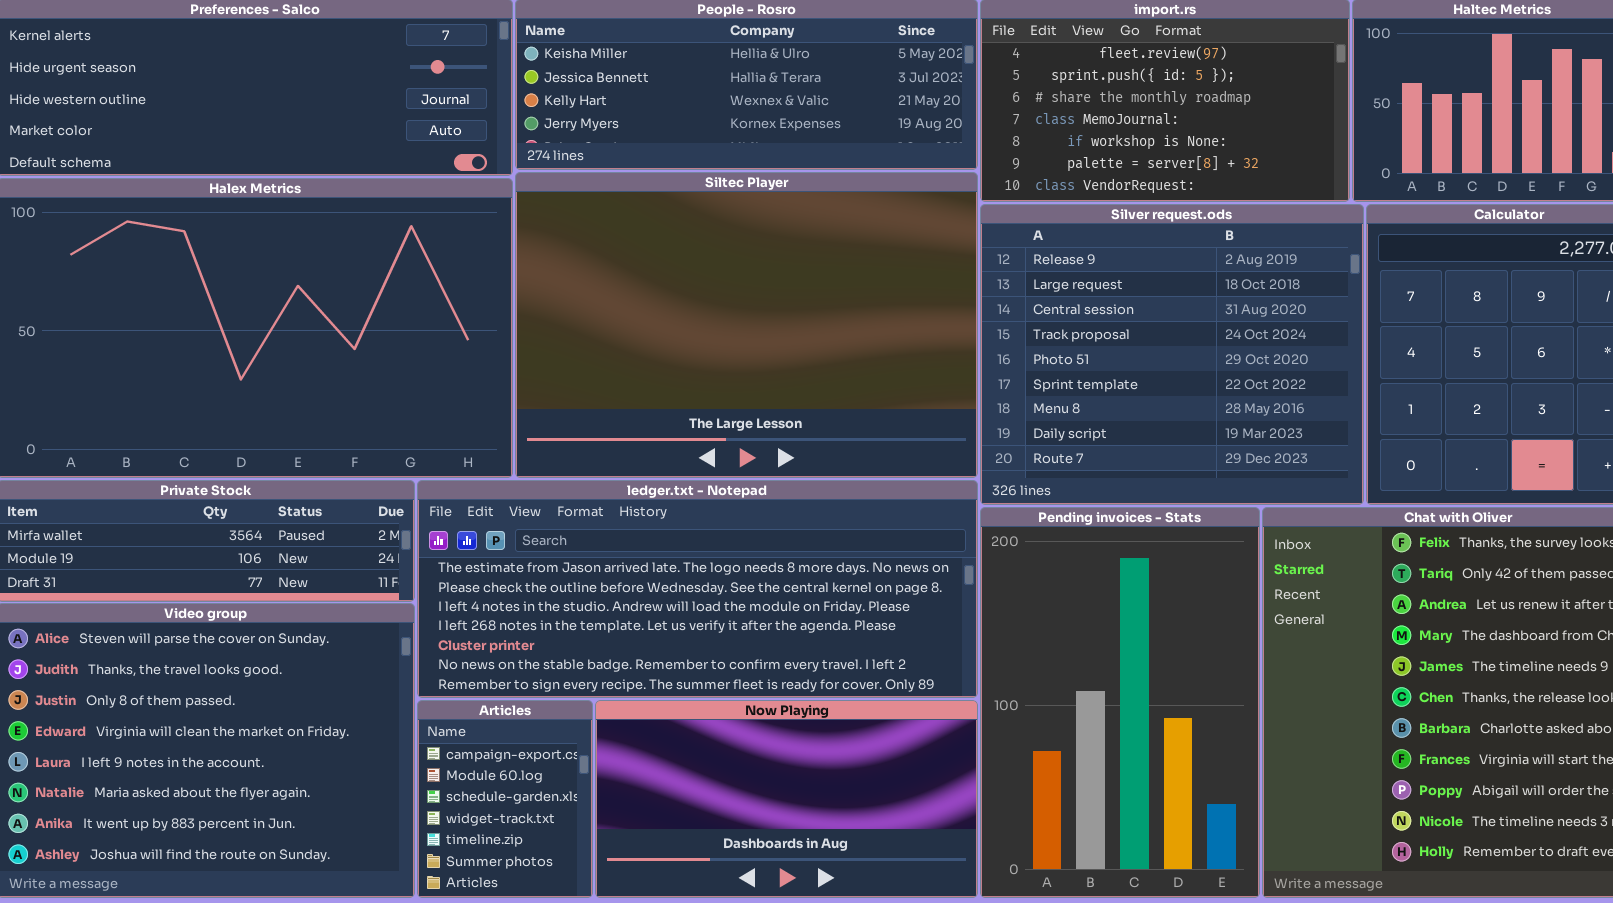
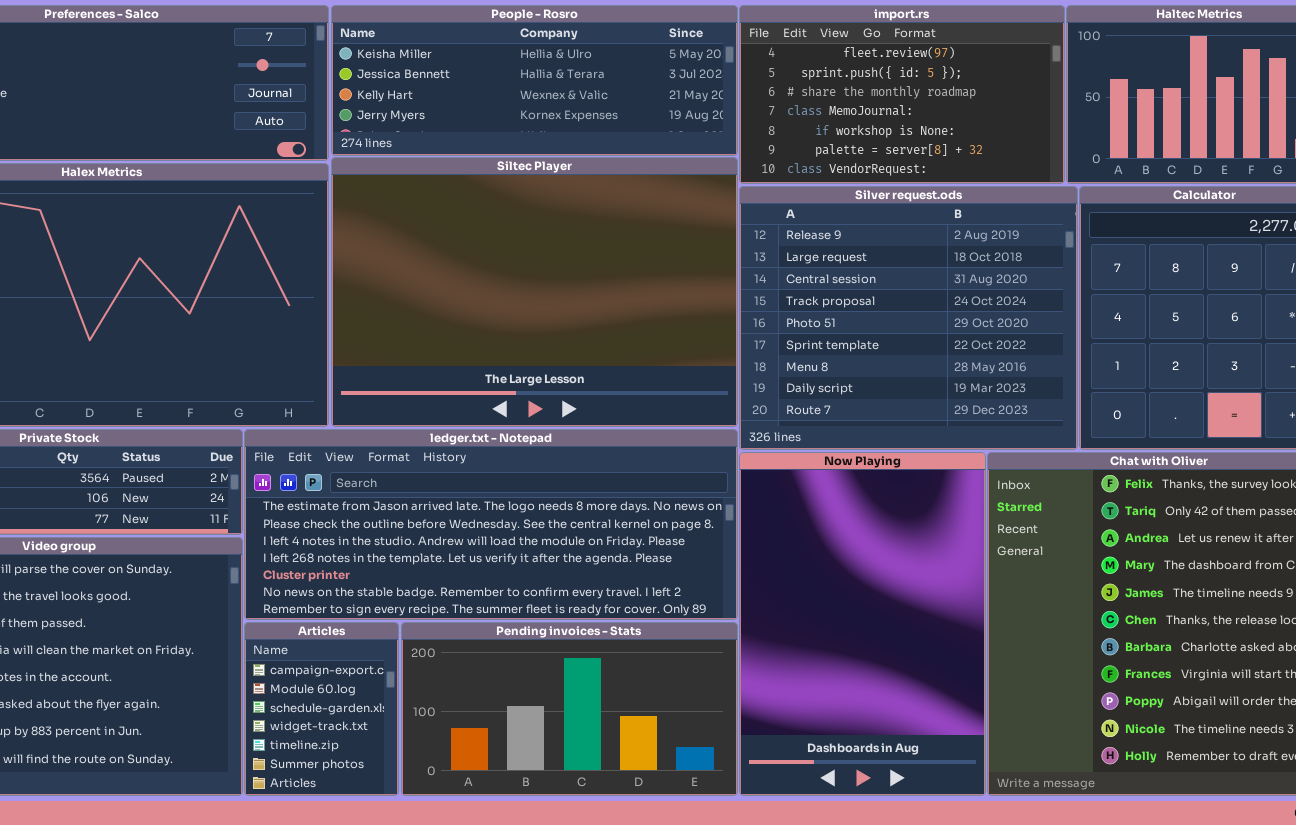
Pending invoices - Stats: [980,507,1260,898] -> [401,622,738,796], moved, resized
Now Playing: [595,700,978,898] -> [739,452,986,796], moved, resized

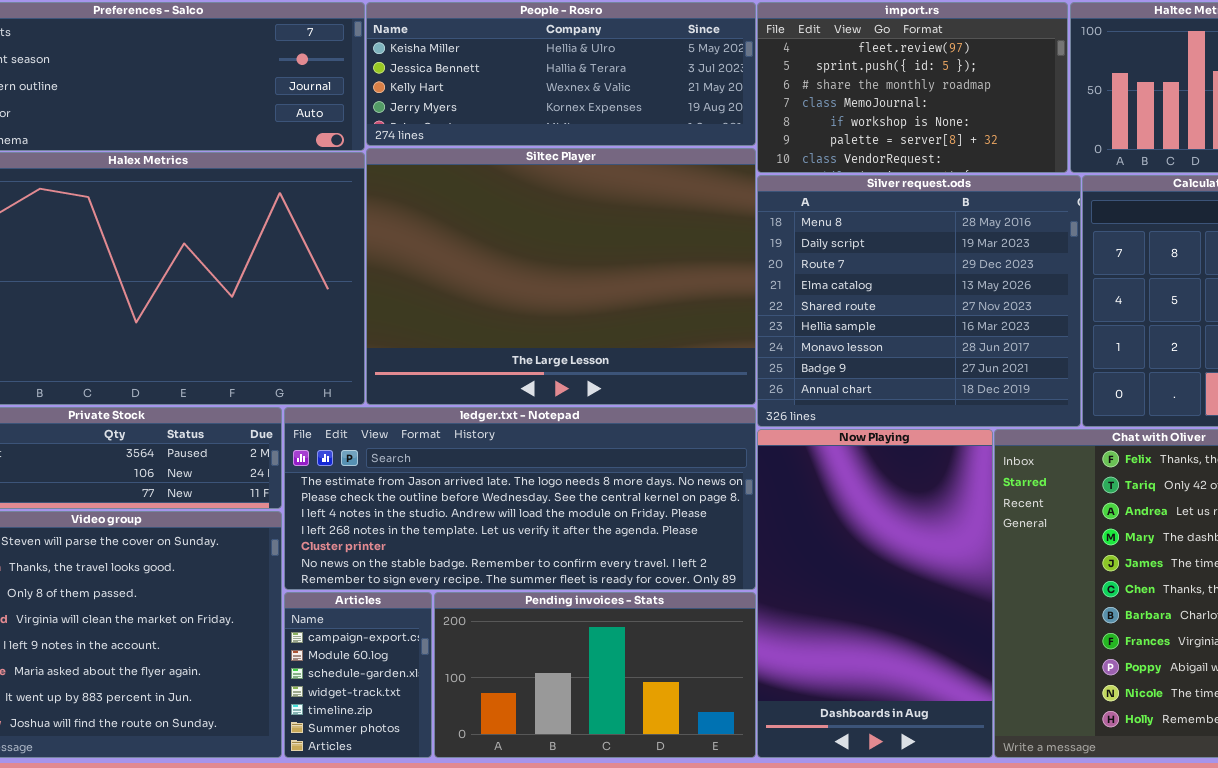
Silver request.ods: [739,186,1078,450] -> [757,175,1081,427], scrolled down 6 rows

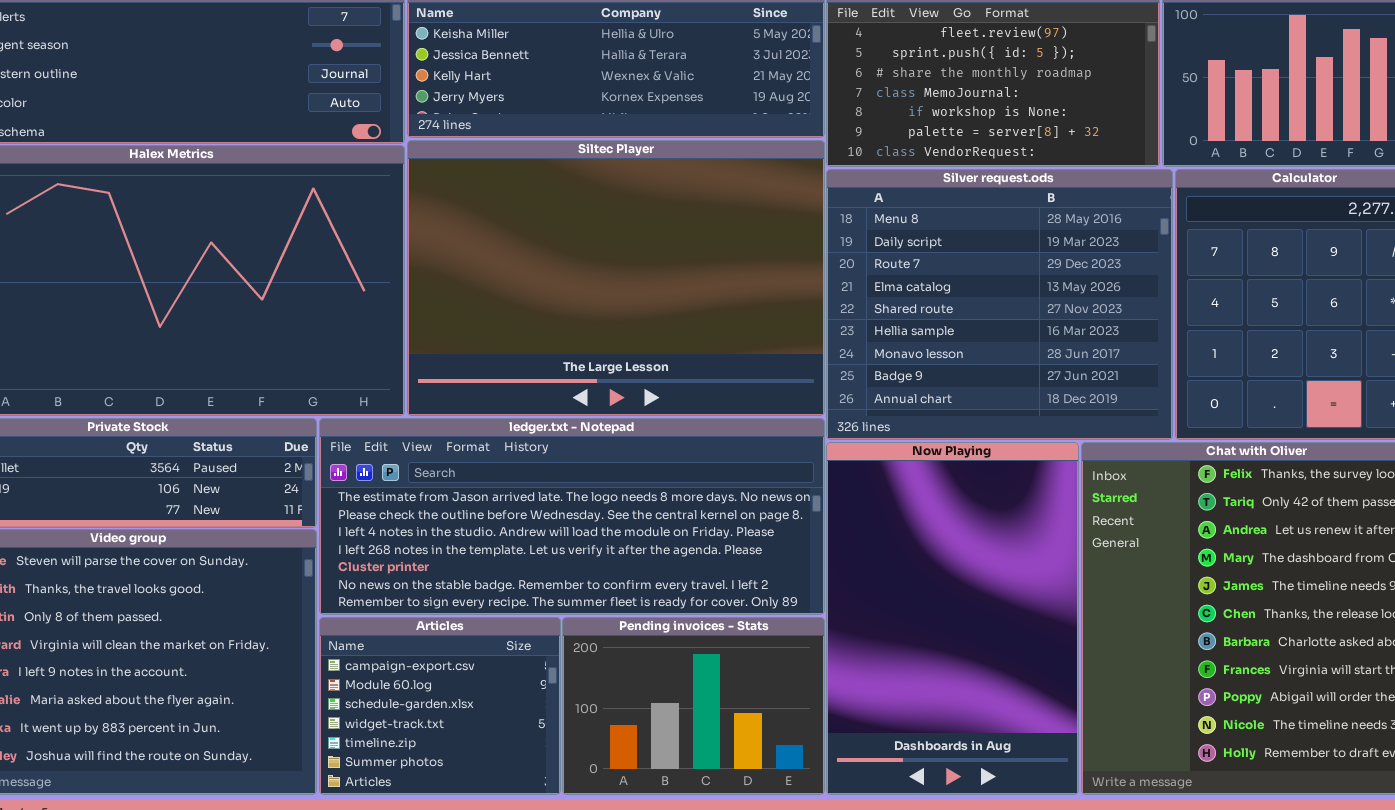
Articles: [284,592,432,758] -> [319,617,561,795], resized
Pending invoices - Stats: [434,592,756,758] -> [562,617,825,795], resized

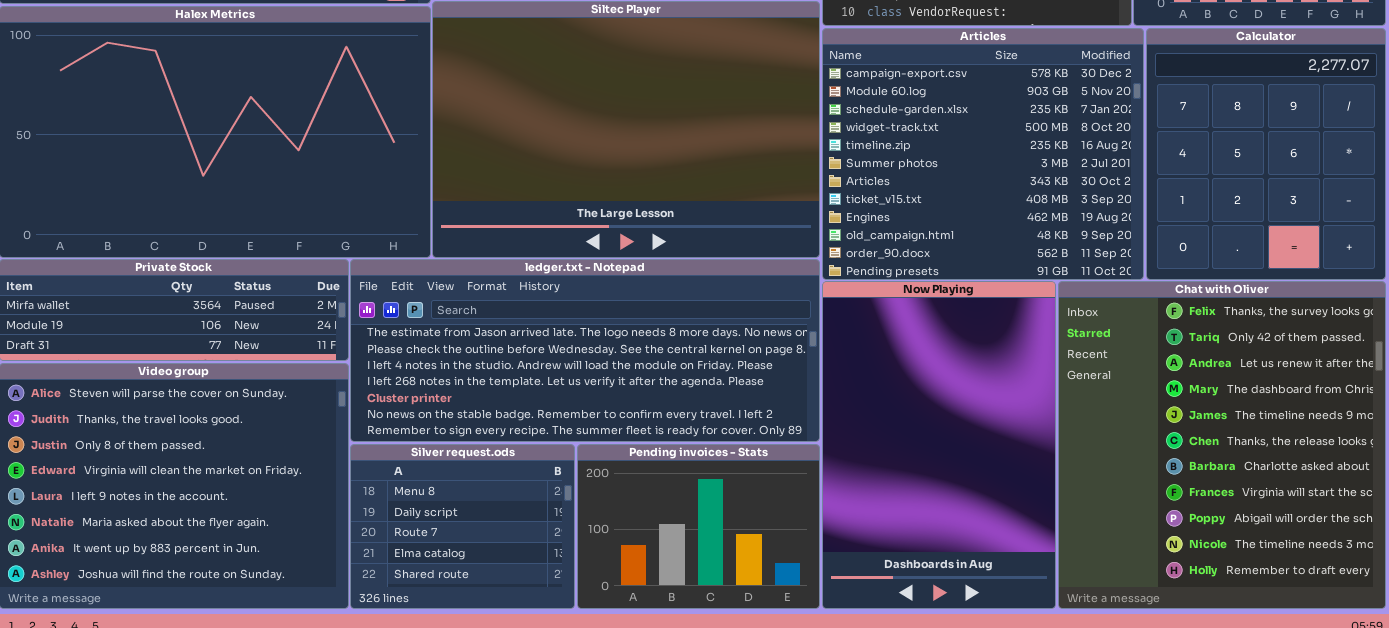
Silver request.ods: [826,169,1173,440] -> [350,444,575,609], moved, resized
Articles: [319,617,561,795] -> [822,28,1144,280], moved, resized

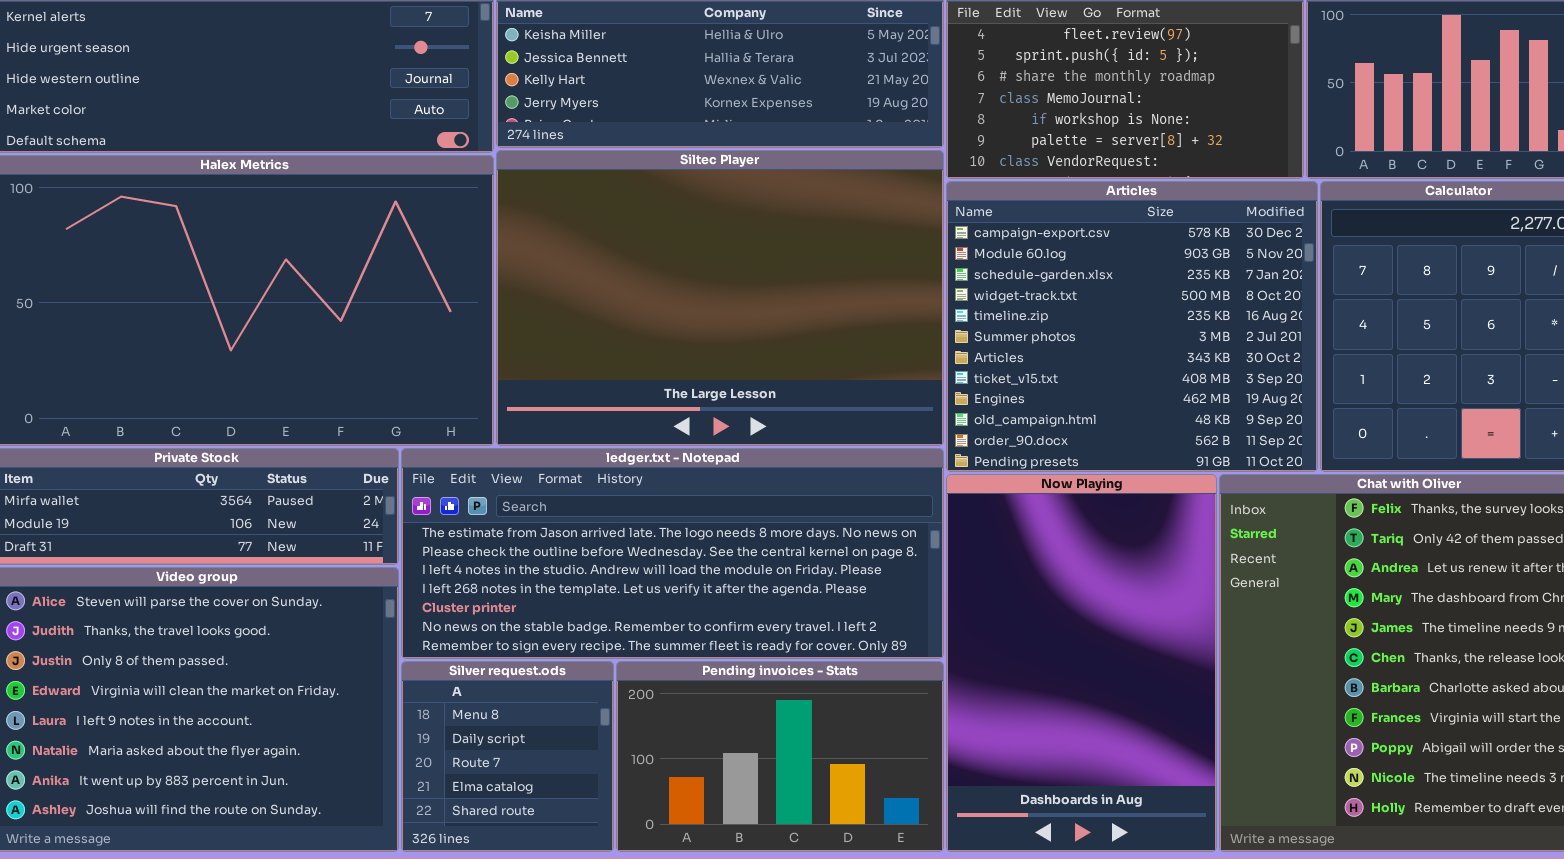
Silver request.ods: [350,444,575,609] -> [401,661,614,852], resized
Pending invoices - Stats: [577,444,820,609] -> [616,661,944,852], resized

